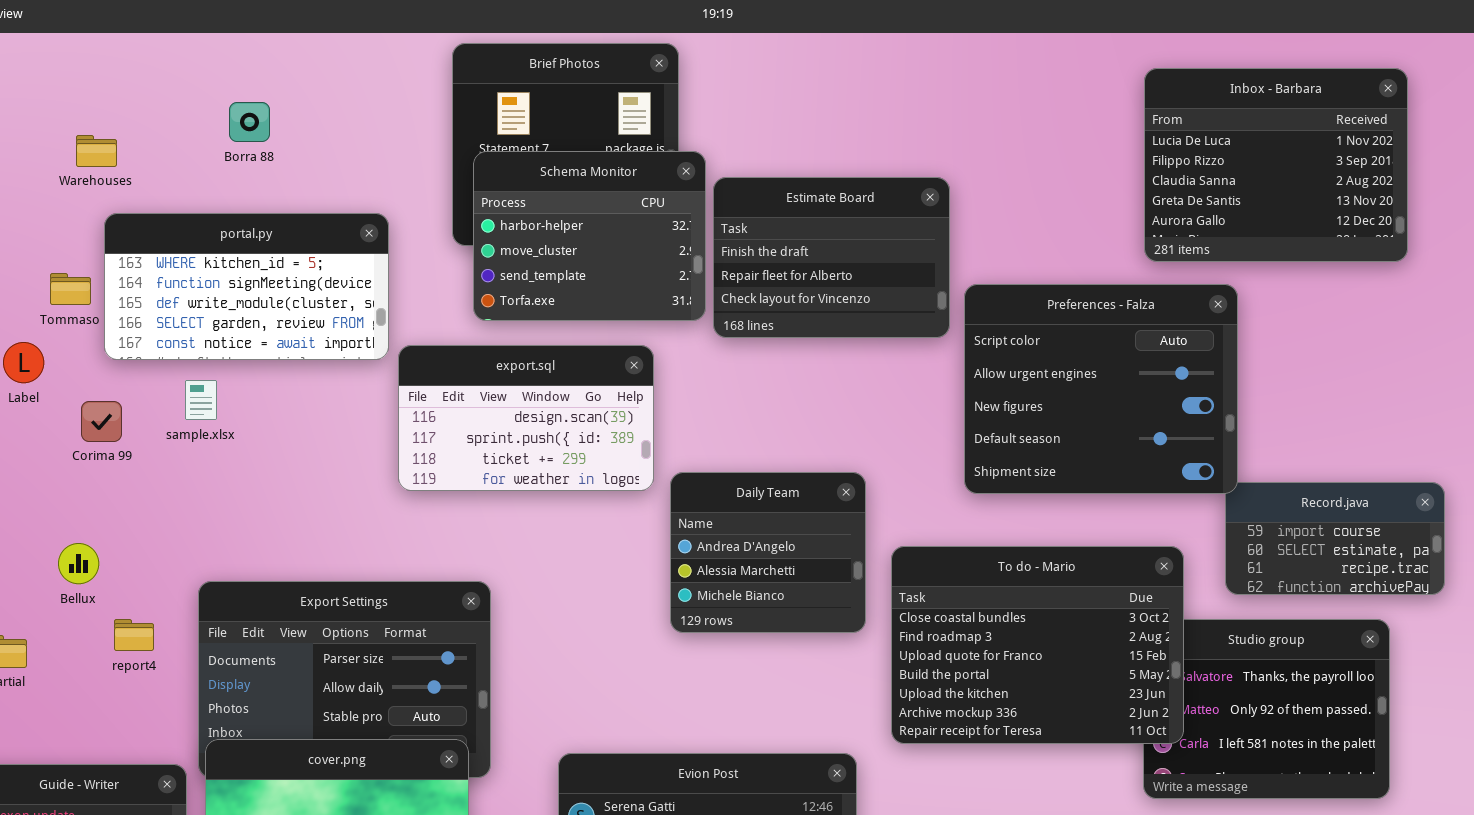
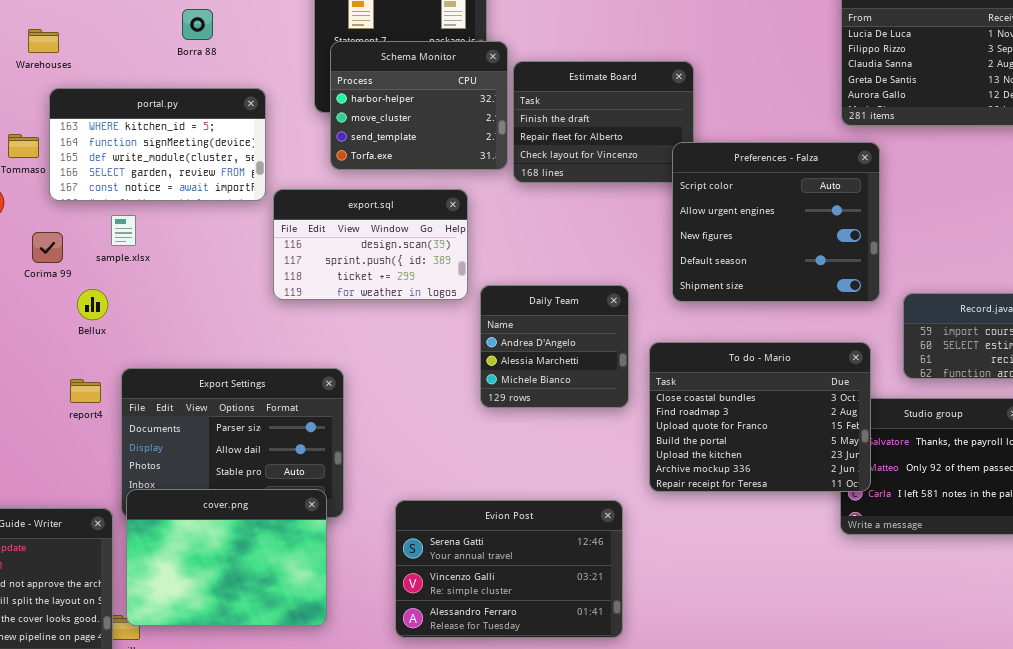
Borra 88: [229,102,270,142] -> [182,9,213,40], moved
Preferences - Falza: [964,284,1238,494] -> [672,142,880,302], moved
Bellux: [58,543,99,584] -> [77,289,108,320], moved
report4: [114,619,154,651] -> [70,379,101,403], moved

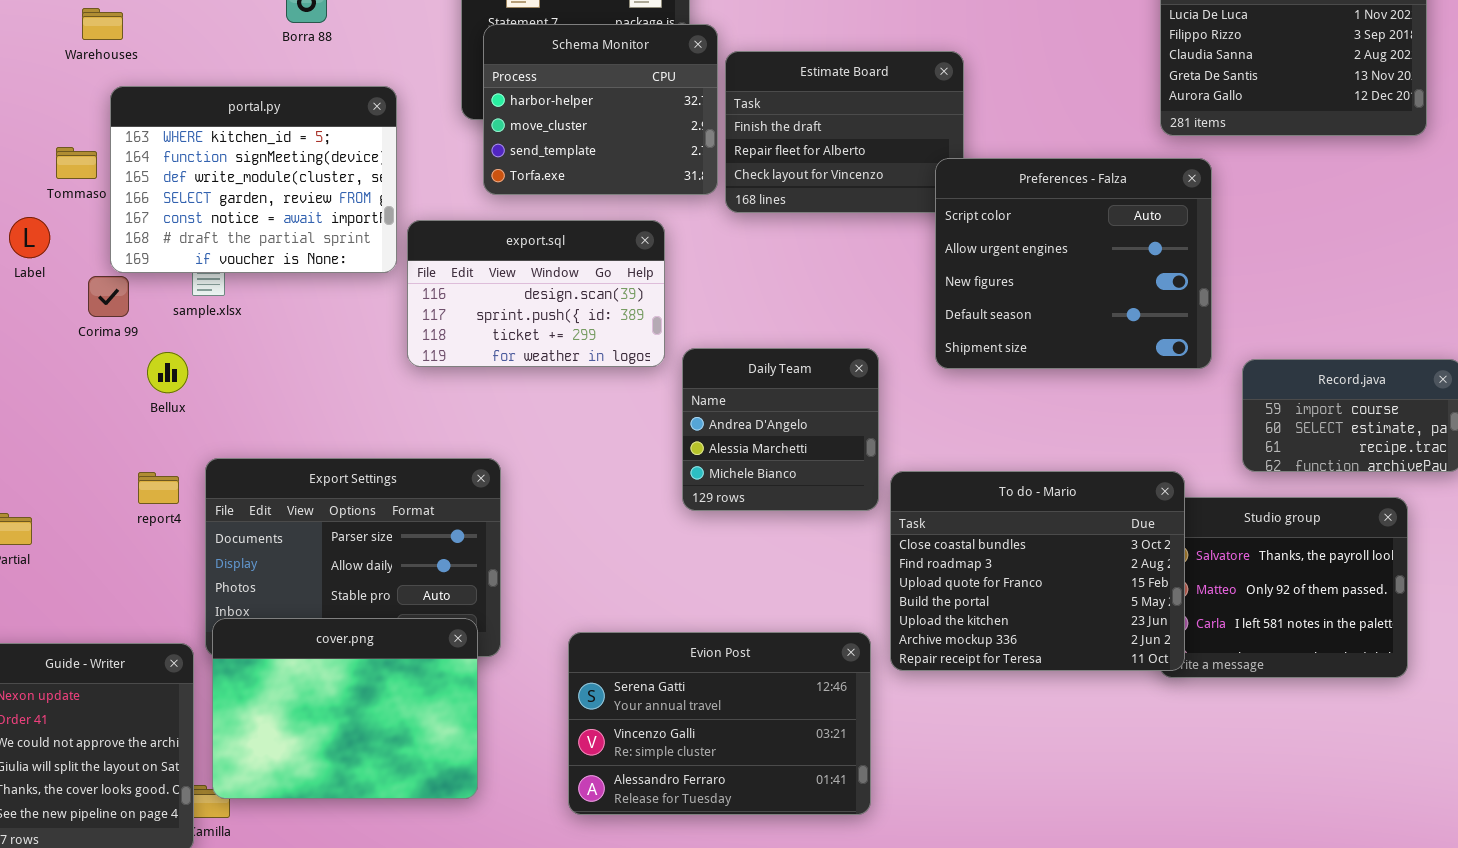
portal.py: [49,88,266,201] -> [110,86,397,273], resized
To do - Mario: [649,342,871,492] -> [890,471,1185,671], moved

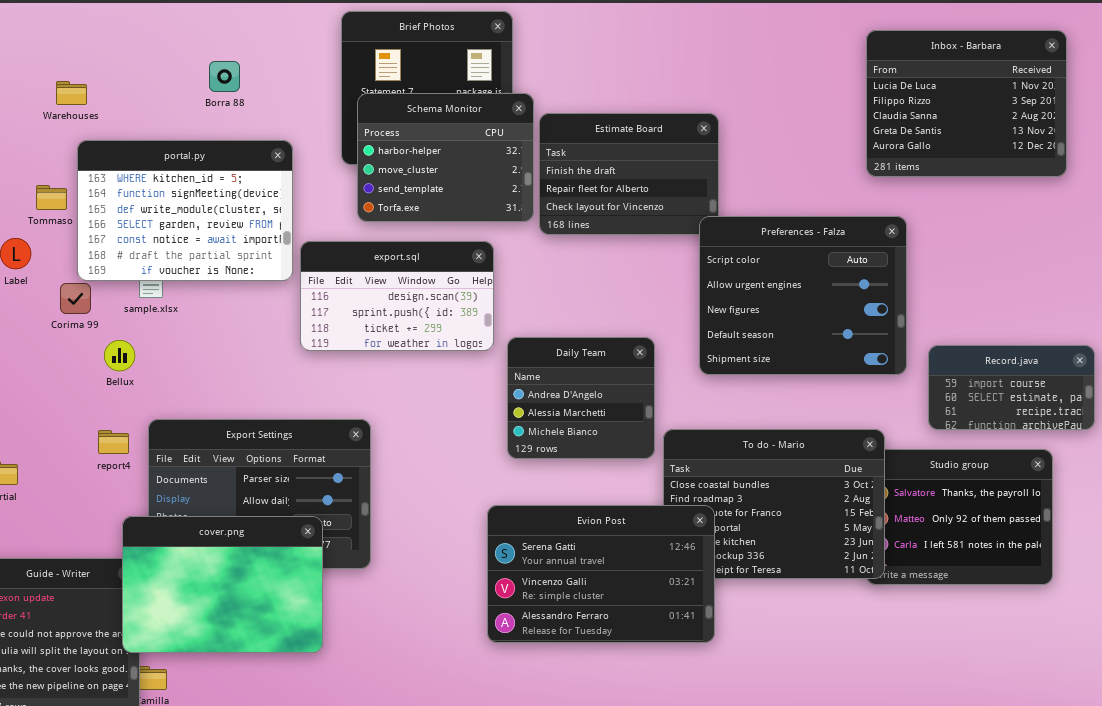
Preferences - Falza: [935,158,1212,369] -> [699,216,907,375], moved
cover.png: [212,618,478,799] -> [122,516,323,653], moved
Evion Post: [568,632,871,815] -> [487,505,715,643], moved

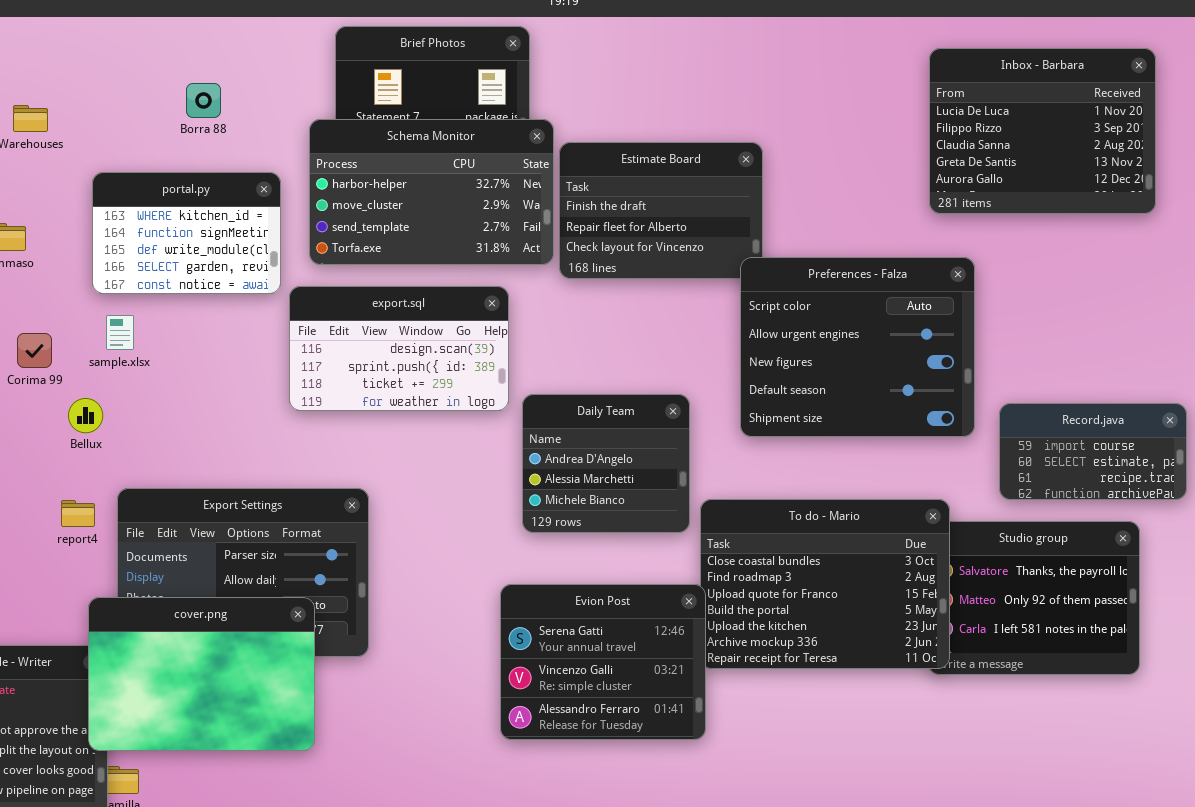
Schema Monitor: [357,93,534,222] -> [309,119,554,265], resized
portal.py: [77,140,293,281] -> [92,172,281,294], resized
Evion Post: [487,505,715,643] -> [500,584,706,740], resized

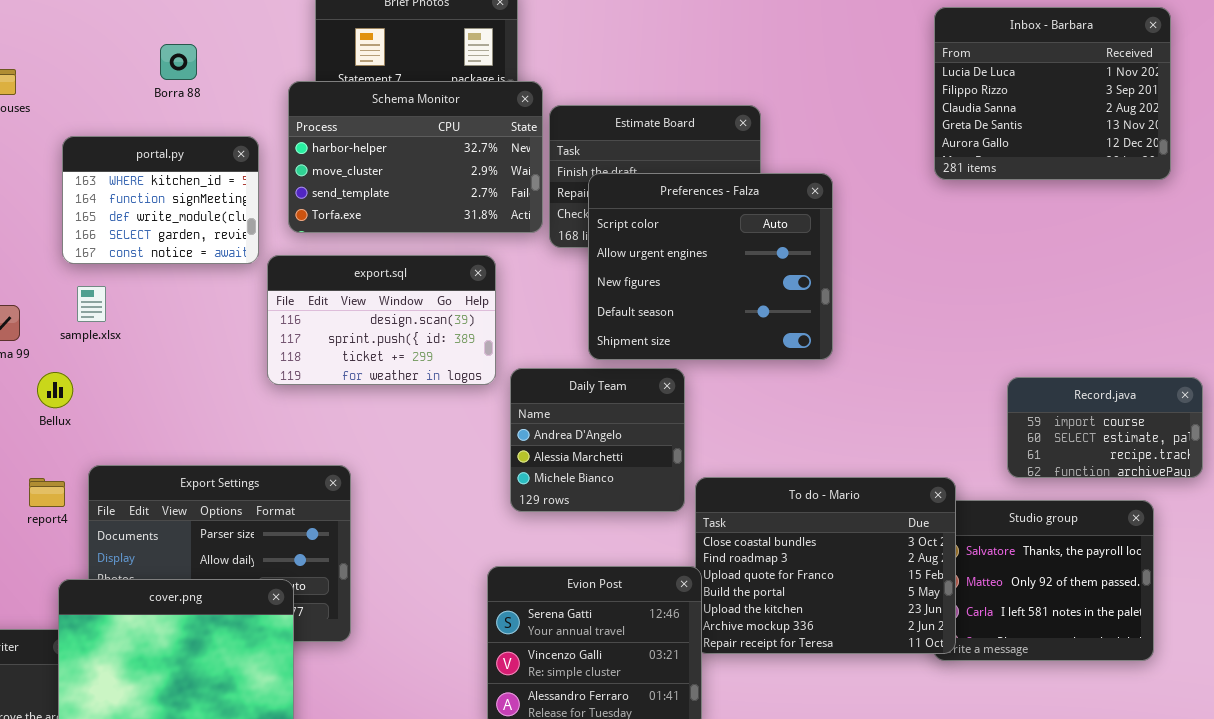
Preferences - Falza: [740,257,975,437] -> [588,173,833,360], moved

